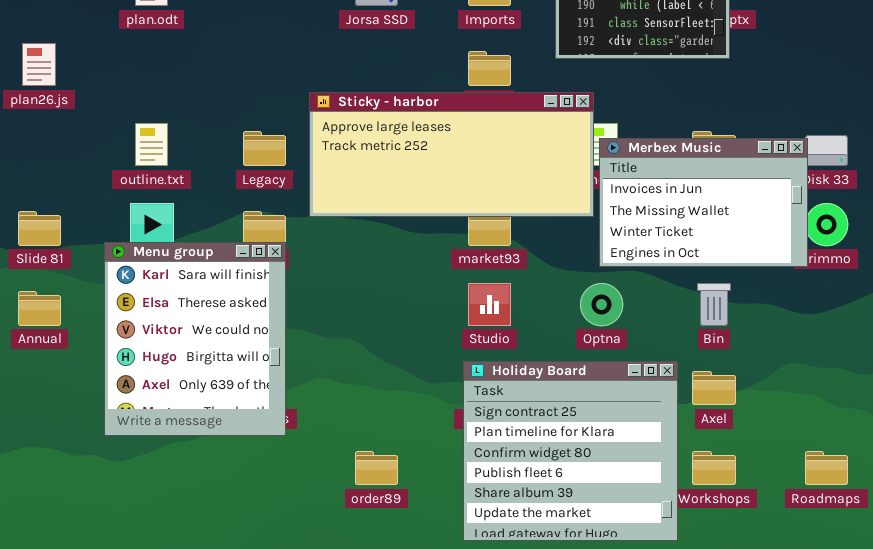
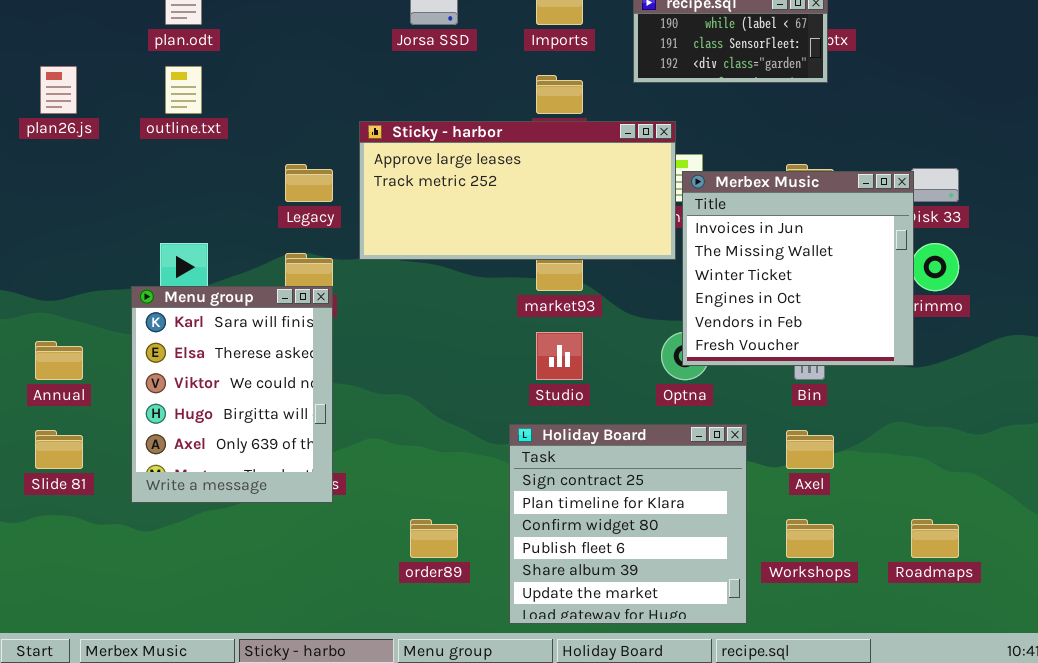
outline.txt: [135,123,168,166] -> [165,66,202,114], moved
Merbex Music: [599,138,808,267] -> [682,171,914,366], resized
Slide 81: [18,211,61,246] -> [35,430,83,469], moved
Holiday Board: [463,361,678,541] -> [509,424,747,624], moved

